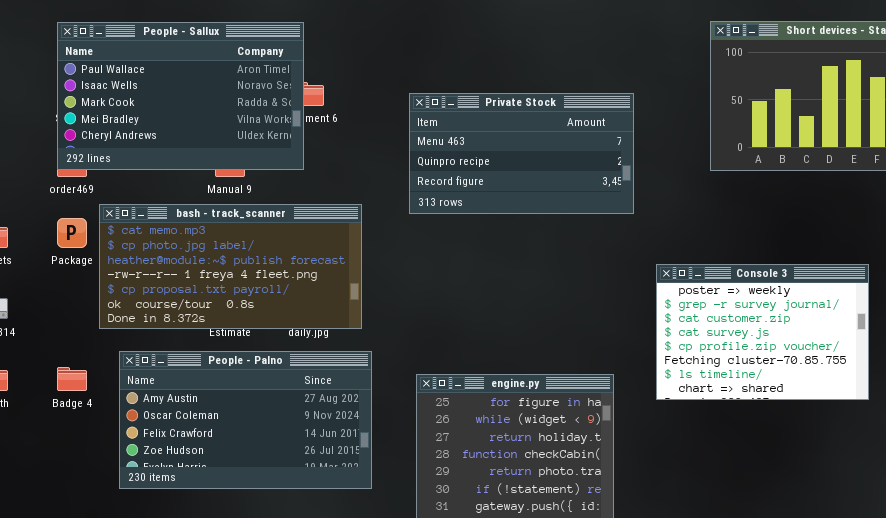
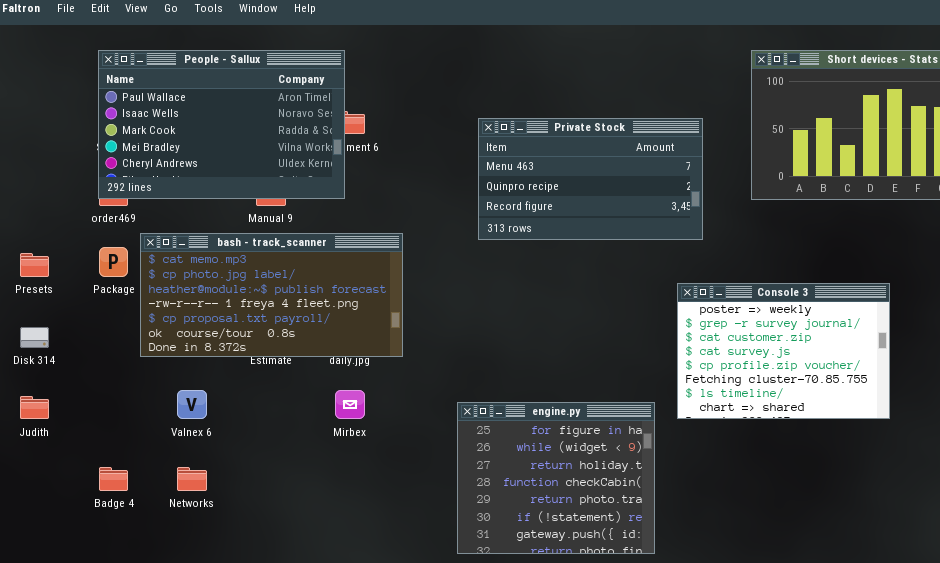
Private Stock: [409,93,634,214] -> [478,118,703,240], moved
Console 3: [656,264,869,400] -> [677,283,890,419], moved
People - Palno: [119,351,372,489] -> none, closed
Badge 4: [57,367,87,391] -> [99,467,128,491], moved

